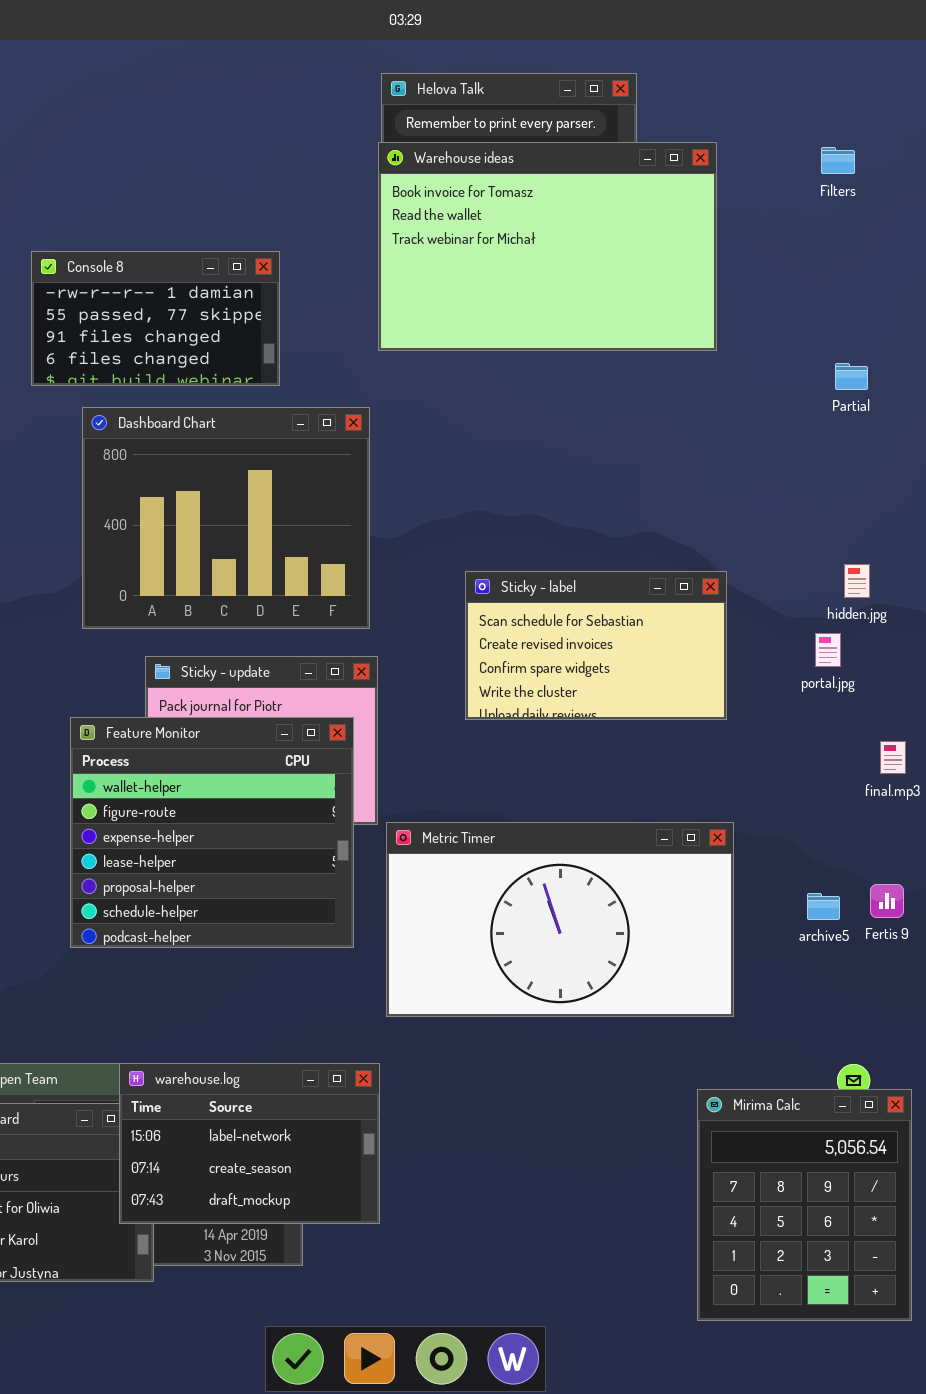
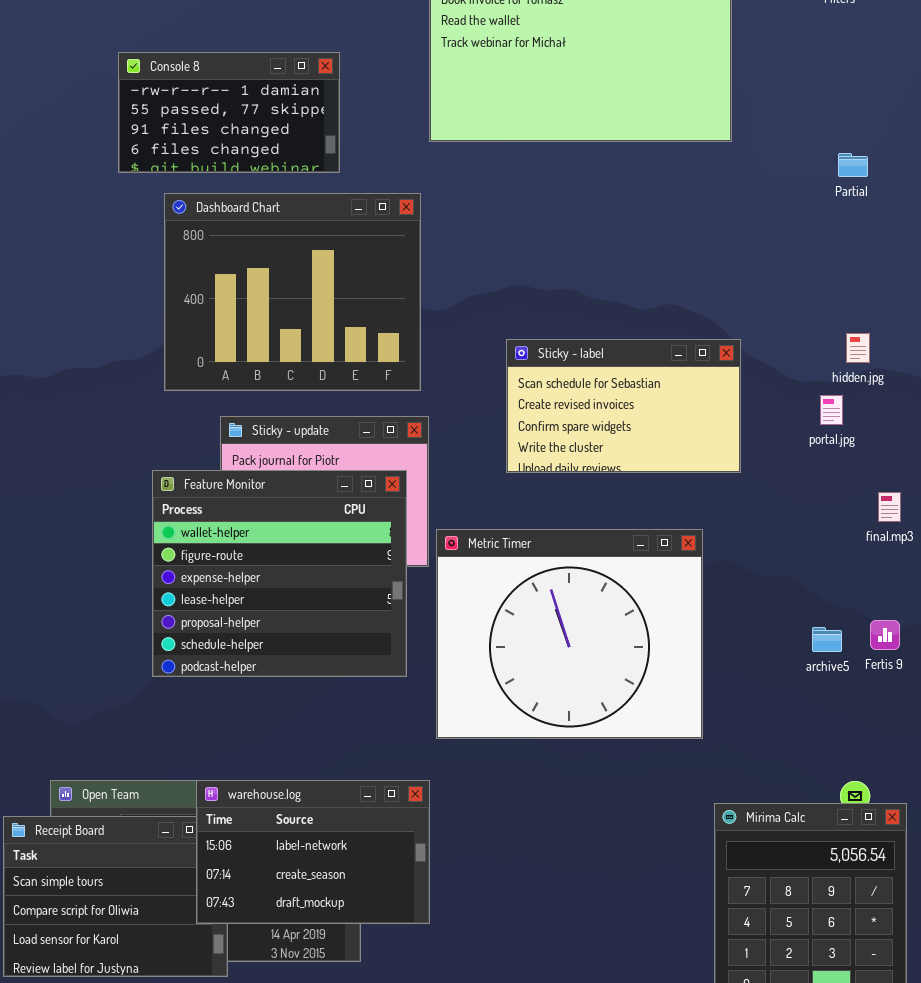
Metric Timer: [386,822,734,1017] -> [436,529,703,739], resized

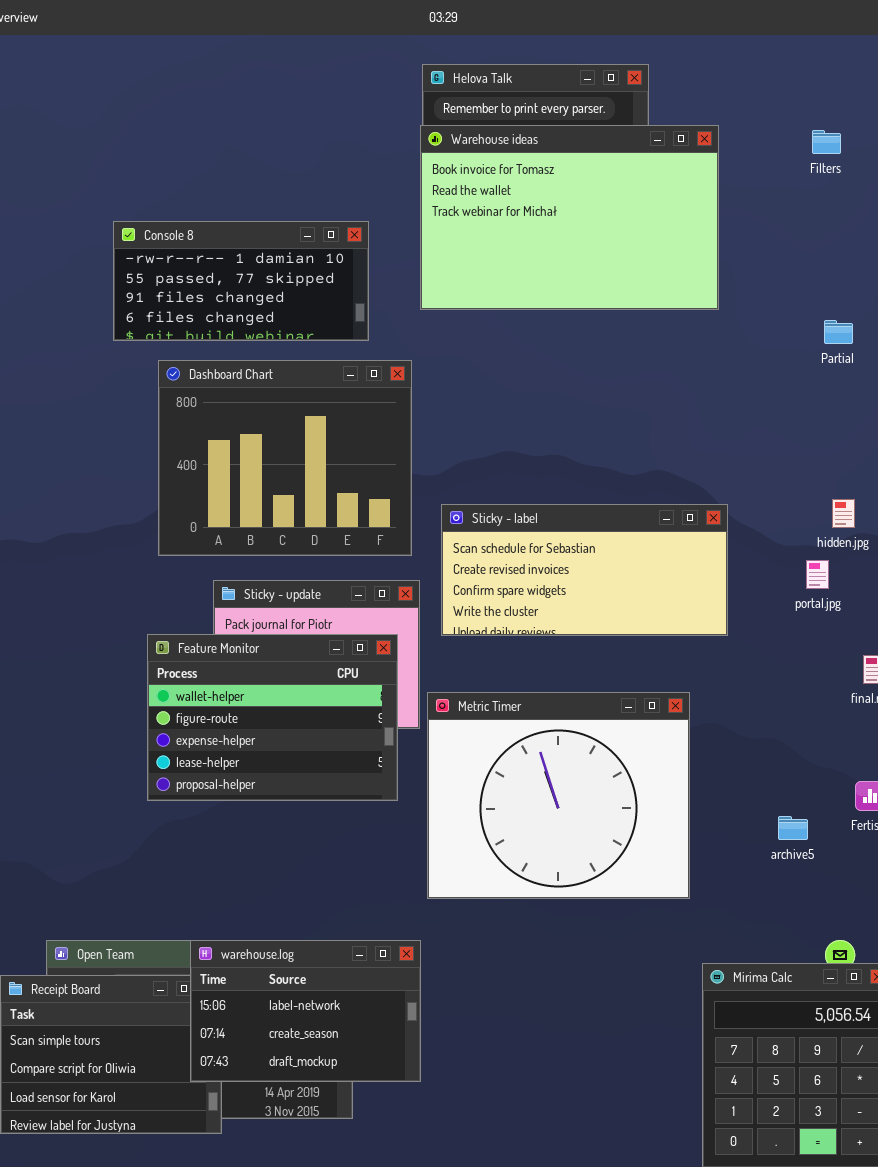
Console 8: [118,52,340,173] -> [113,221,369,341], resized
Sticky - label: [506,339,741,473] -> [441,504,728,636], resized
Feature Monitor: [152,470,407,677] -> [147,634,398,801], resized
archive5: [812,627,842,652] -> [778,816,808,840], moved

